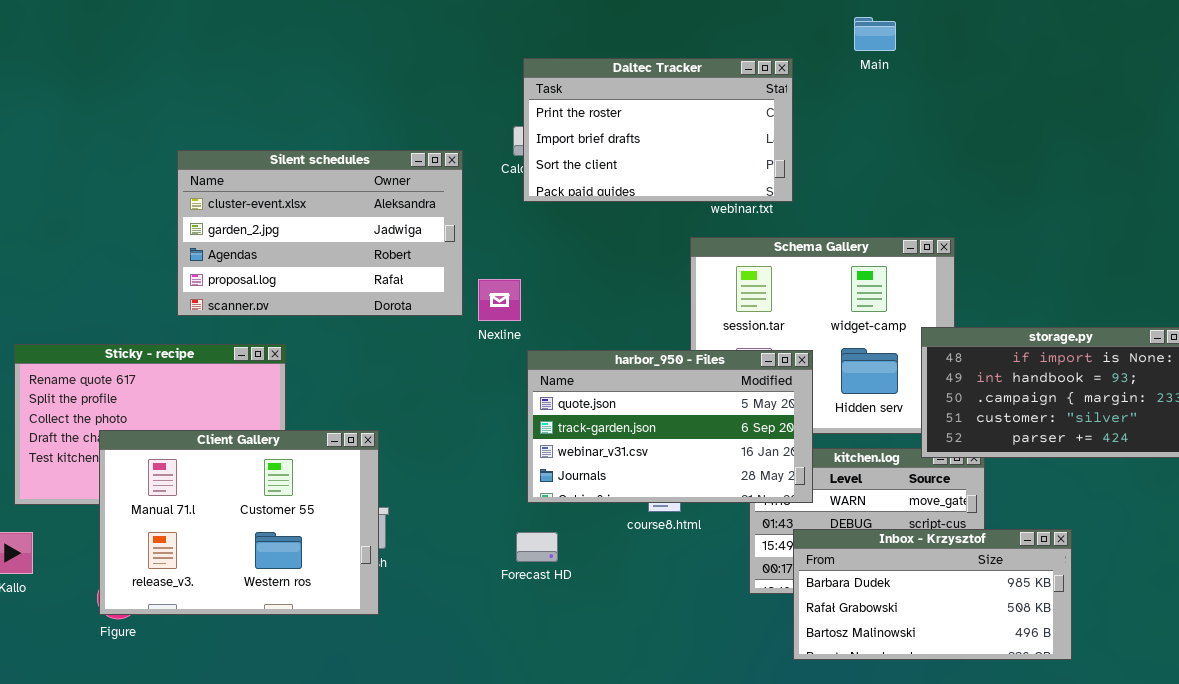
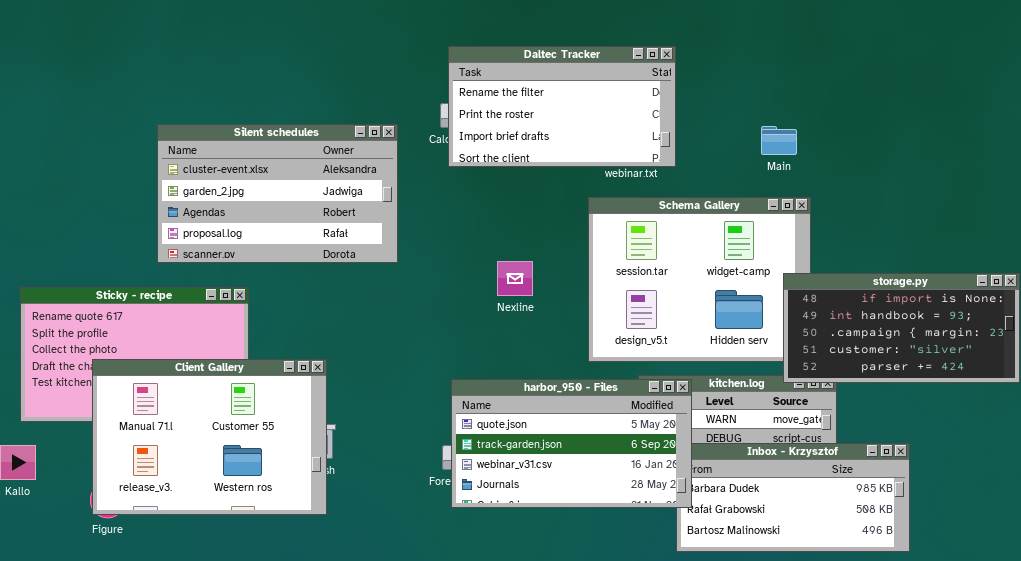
Main: [854,17,896,51] -> [761,126,797,155], moved
Daltec Tracker: [523,58,793,202] -> [448,46,676,167], scrolled up 1 row
Nexline: [478,279,521,321] -> [497,261,533,296], moved
harbor_950 - Files: [527,350,813,503] -> [451,379,692,508], moved

